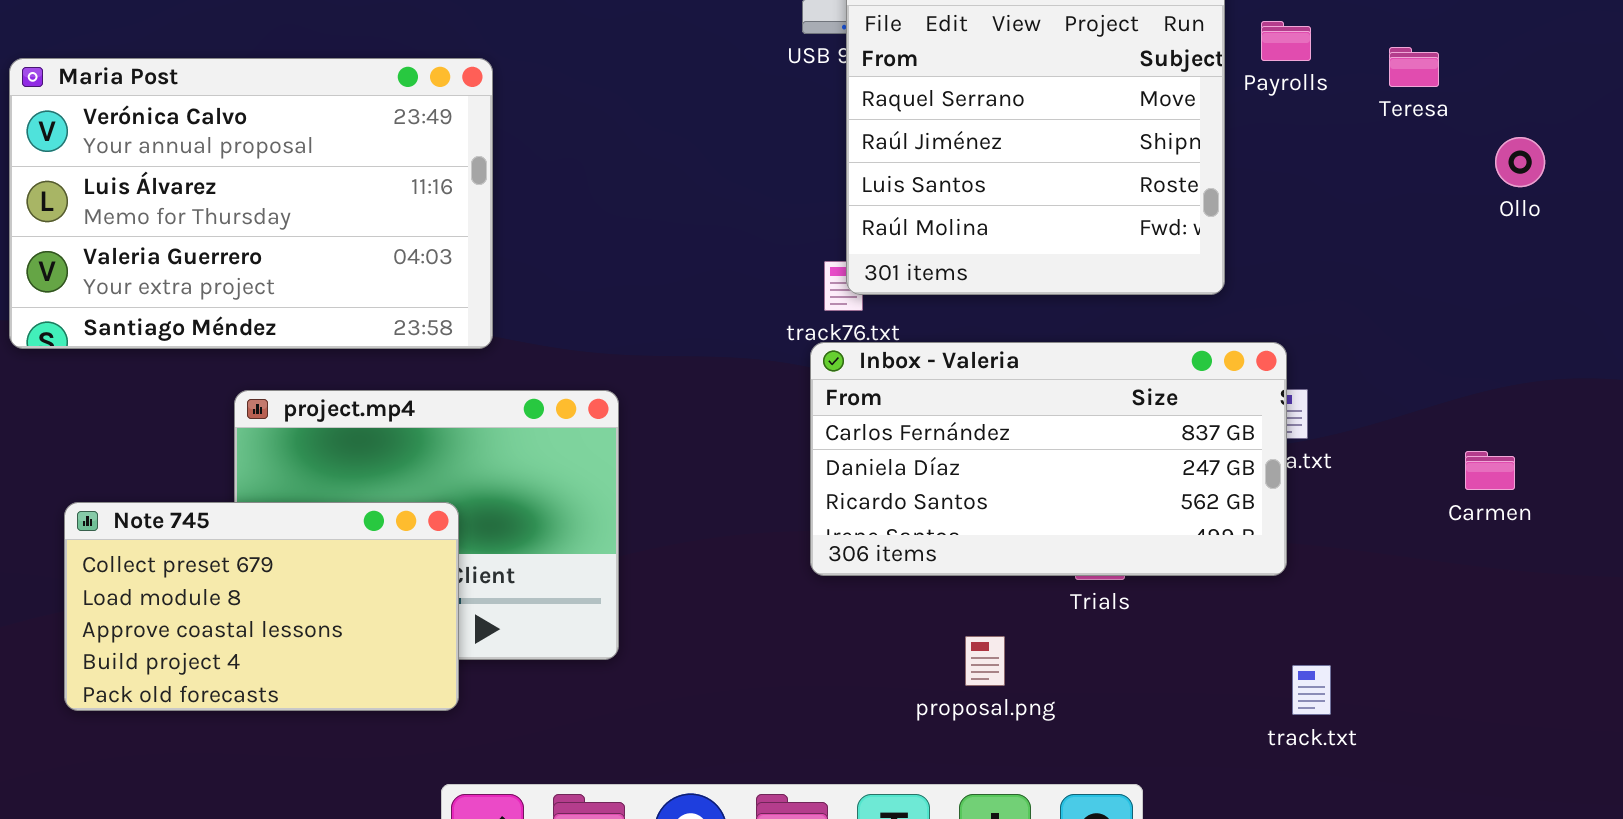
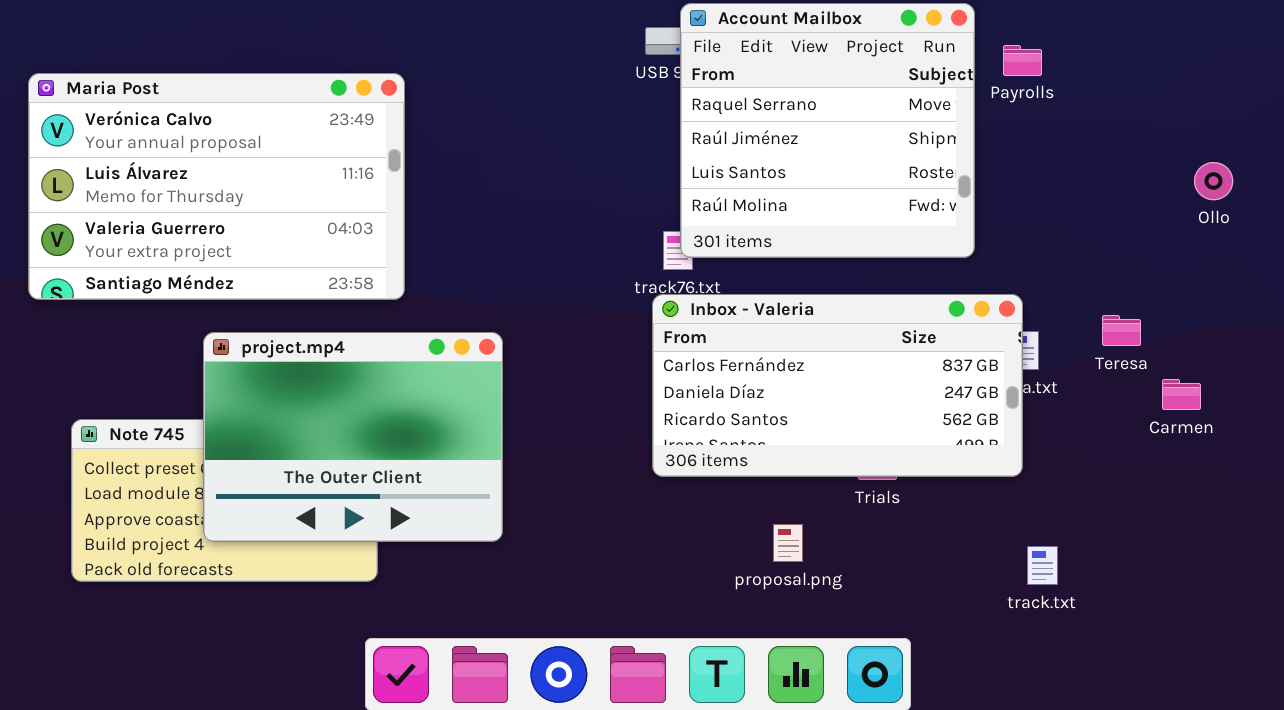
Teresa: [1389,47,1439,87] -> [1102,315,1141,346], moved
Ollo: [1495,137,1545,187] -> [1194,162,1233,200], moved
project.mp4: [234,390,619,660] -> [203,332,503,542], raised

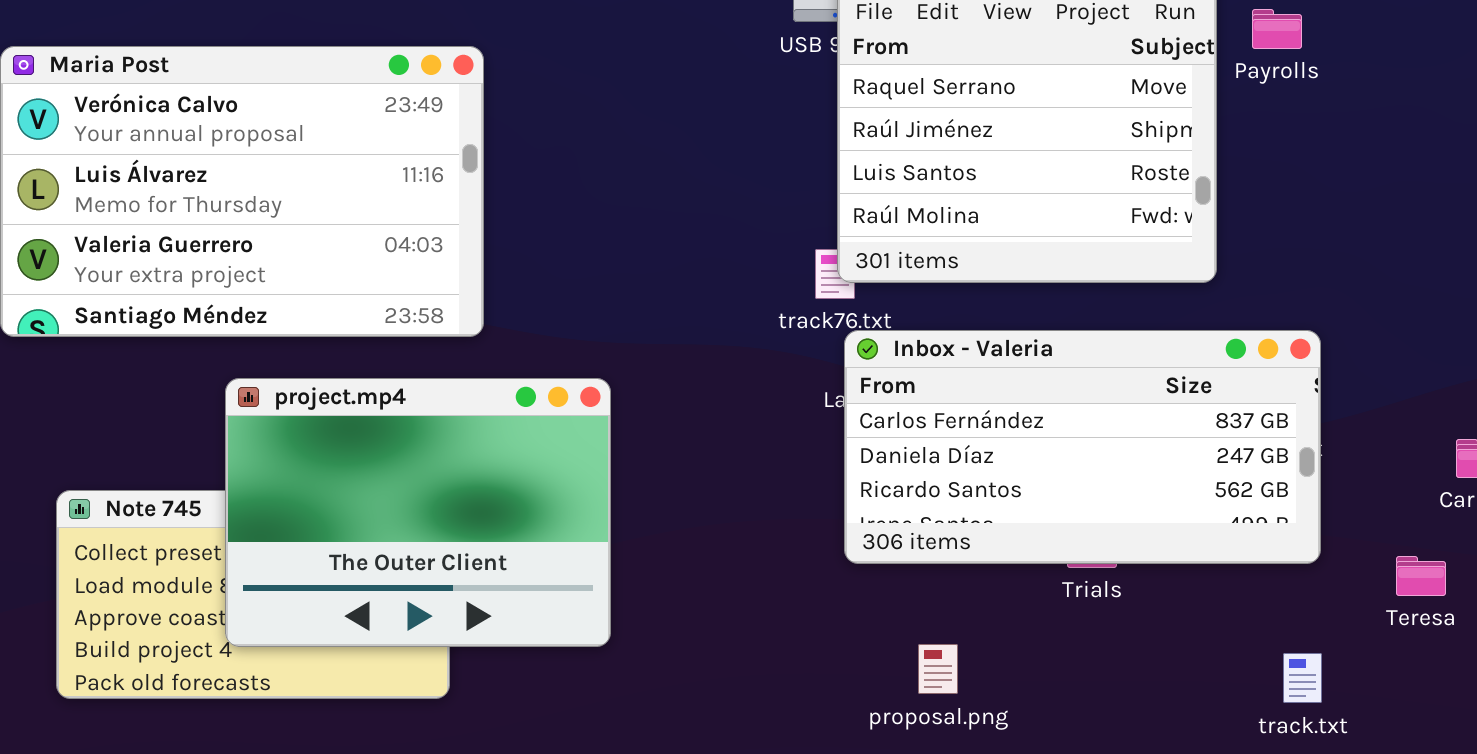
Inbox - Valeria: [652,294,1023,477] -> [844,330,1321,564], moved
Teresa: [1102,315,1141,346] -> [1396,556,1446,596], moved
proposal.png: [773,524,803,562] -> [918,644,958,694], moved

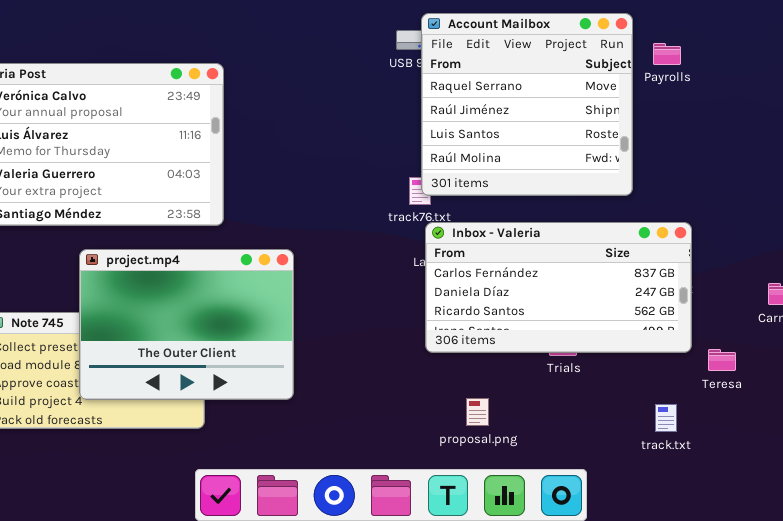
Teresa: [1396,556,1446,596] -> [708,349,736,371], moved
track.txt: [1283,653,1322,703] -> [655,404,677,432], moved

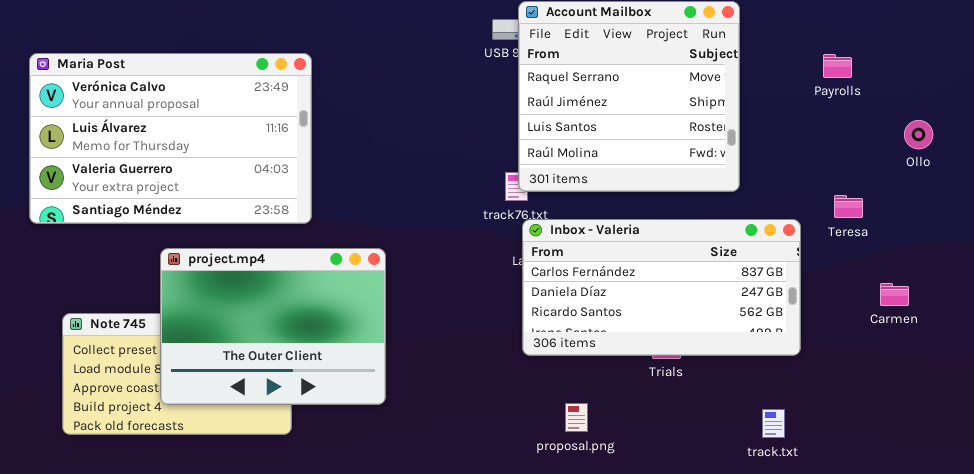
Payrolls: [653,43,681,65] -> [823,54,852,78], moved
Teresa: [708,349,736,371] -> [834,195,863,218], moved

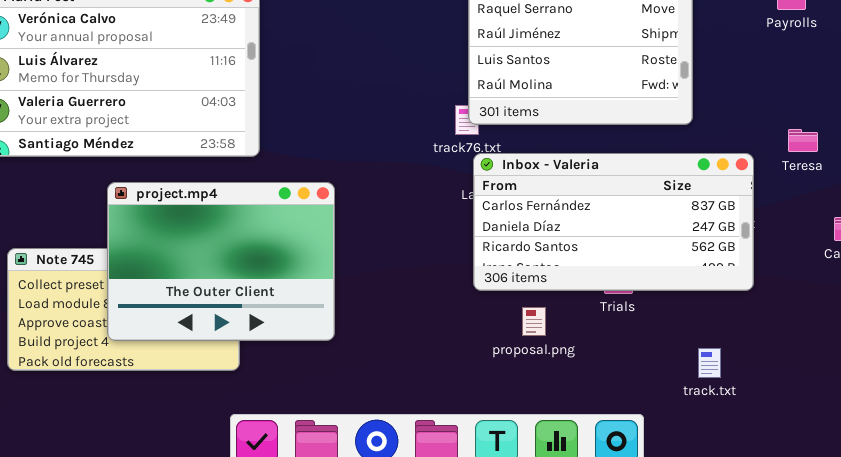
proposal.png: [565,403,588,432] -> [522,307,546,336], moved
track.txt: [762,409,785,438] -> [698,348,721,378], moved

